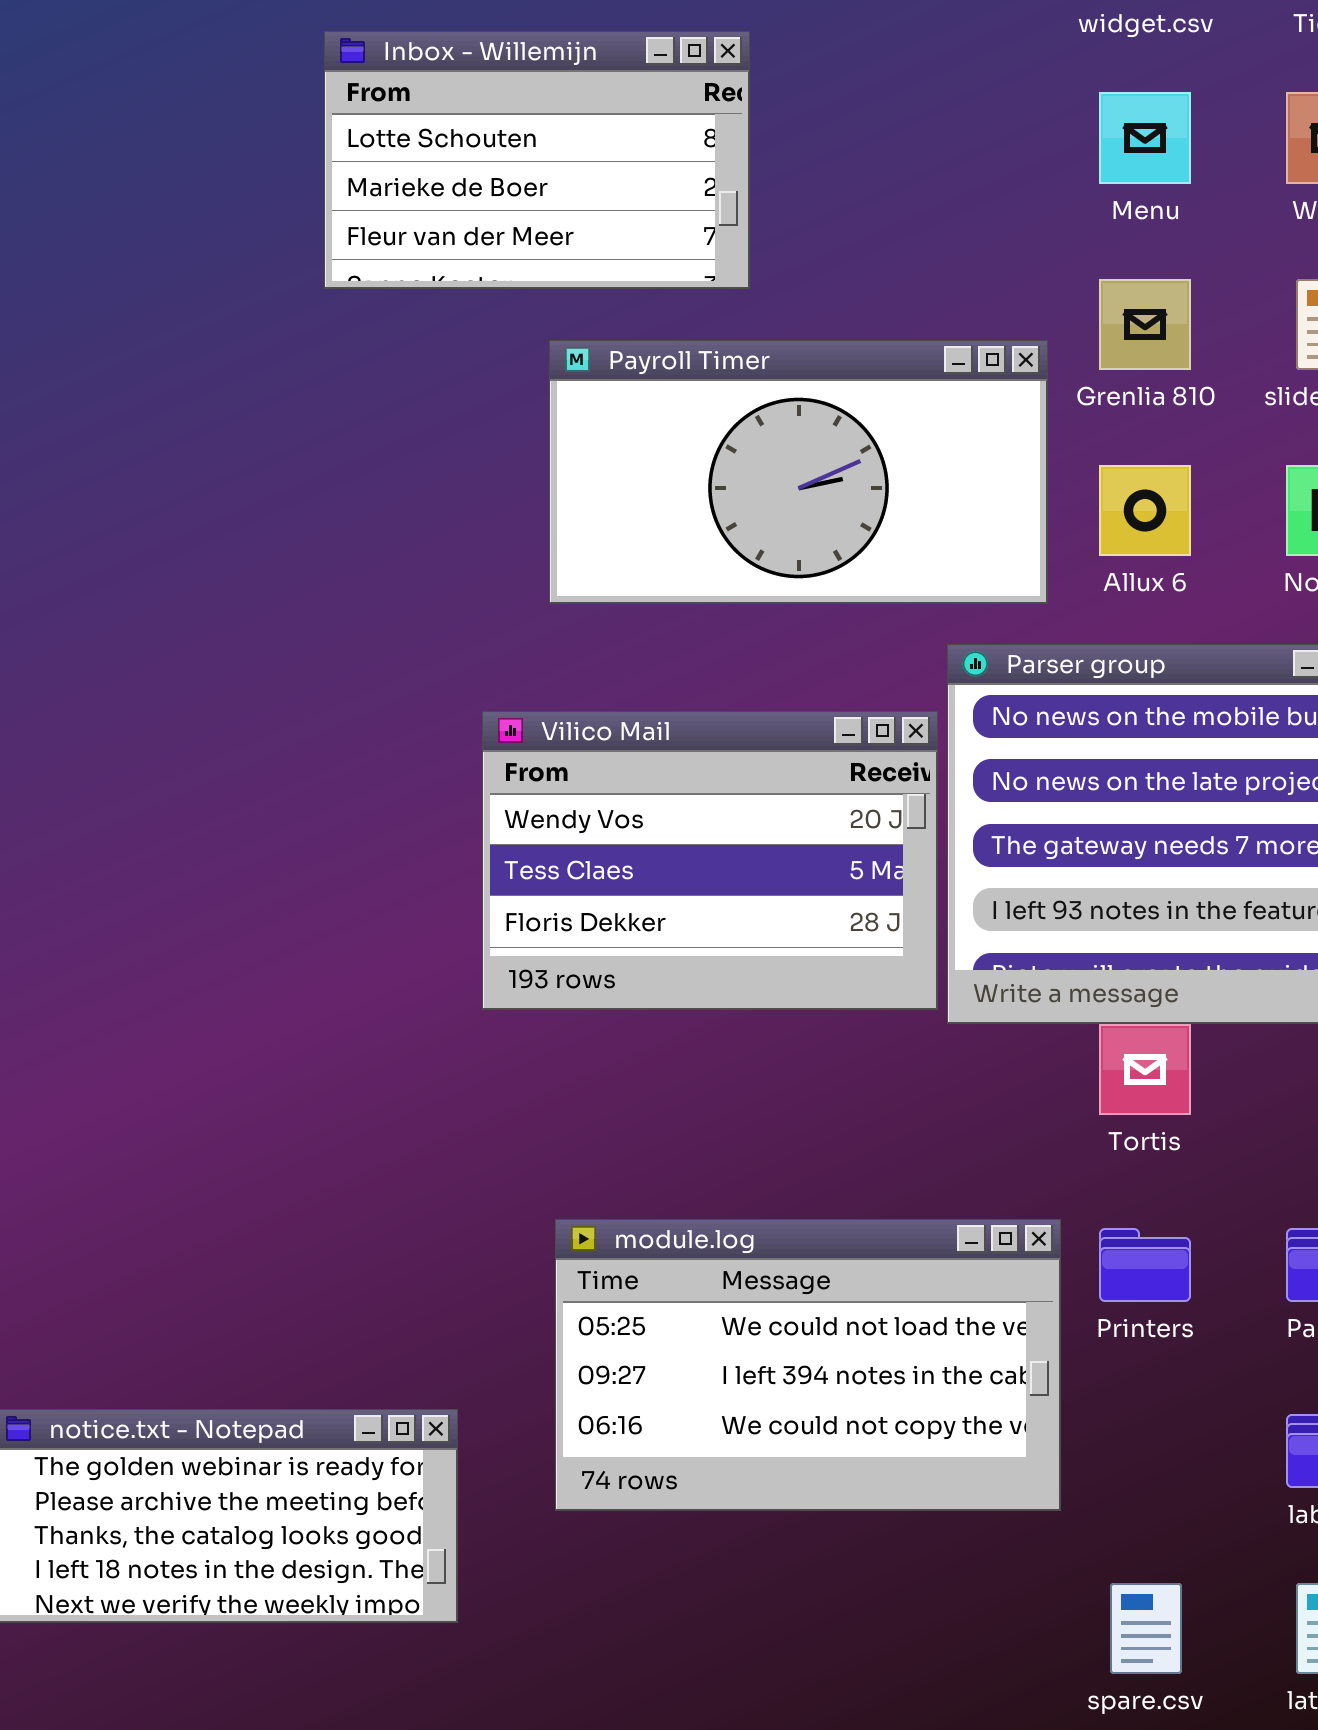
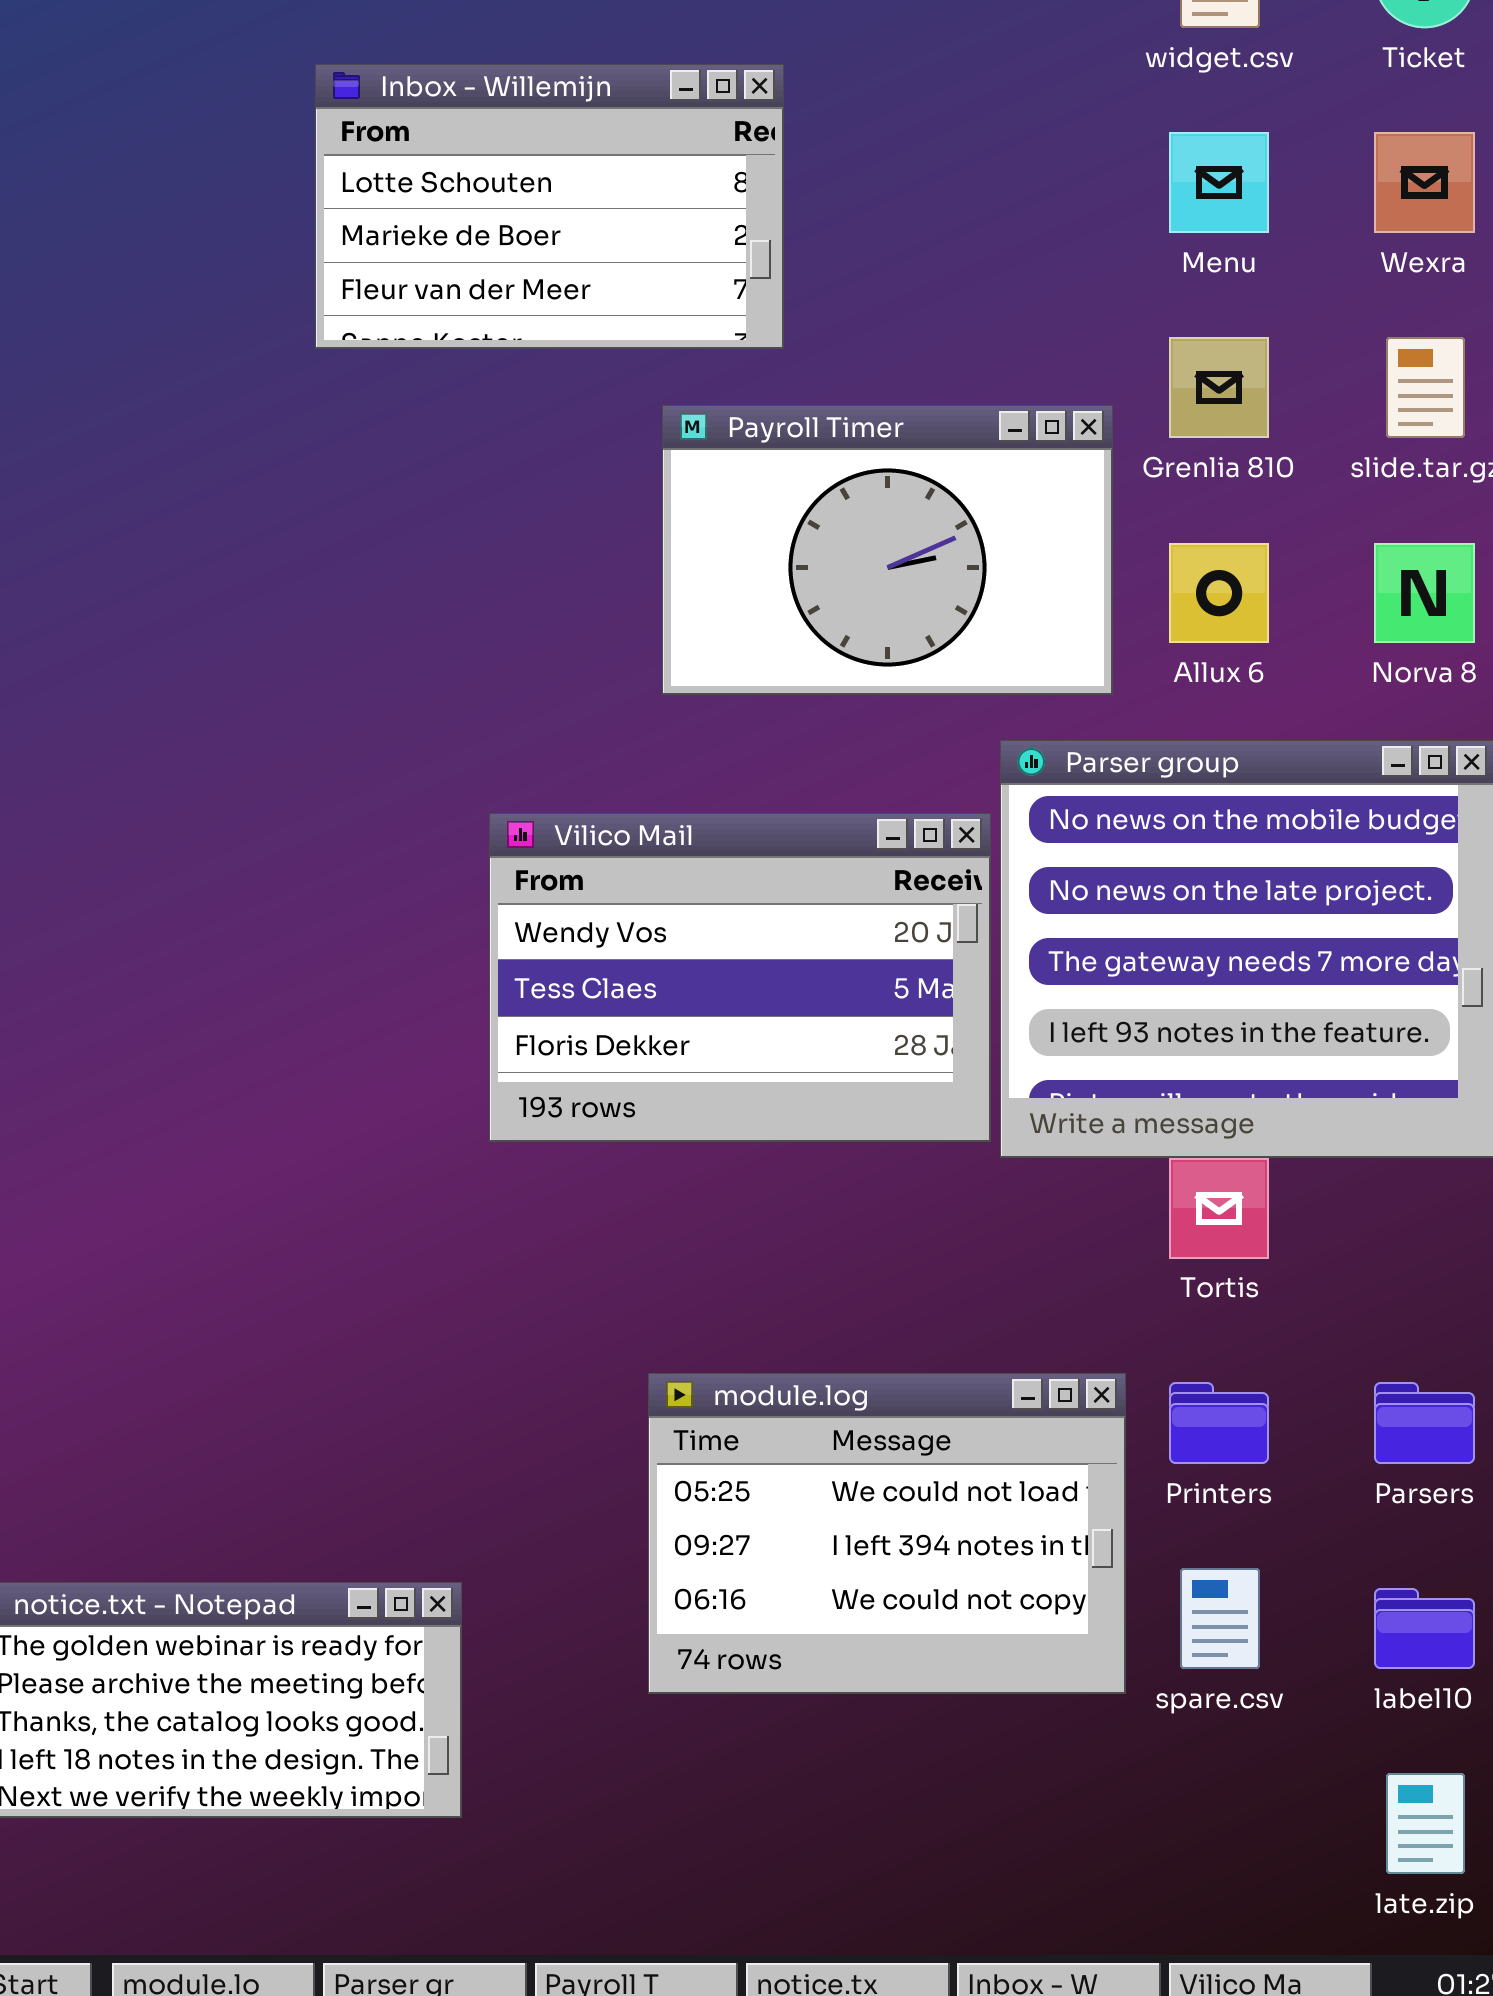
Payroll Timer: [549,340,1048,604] -> [662,405,1113,695], resized
module.log: [555,1219,1061,1511] -> [648,1373,1126,1694], resized
spare.csv: [1110,1583,1182,1674] -> [1180,1568,1260,1669], moved

